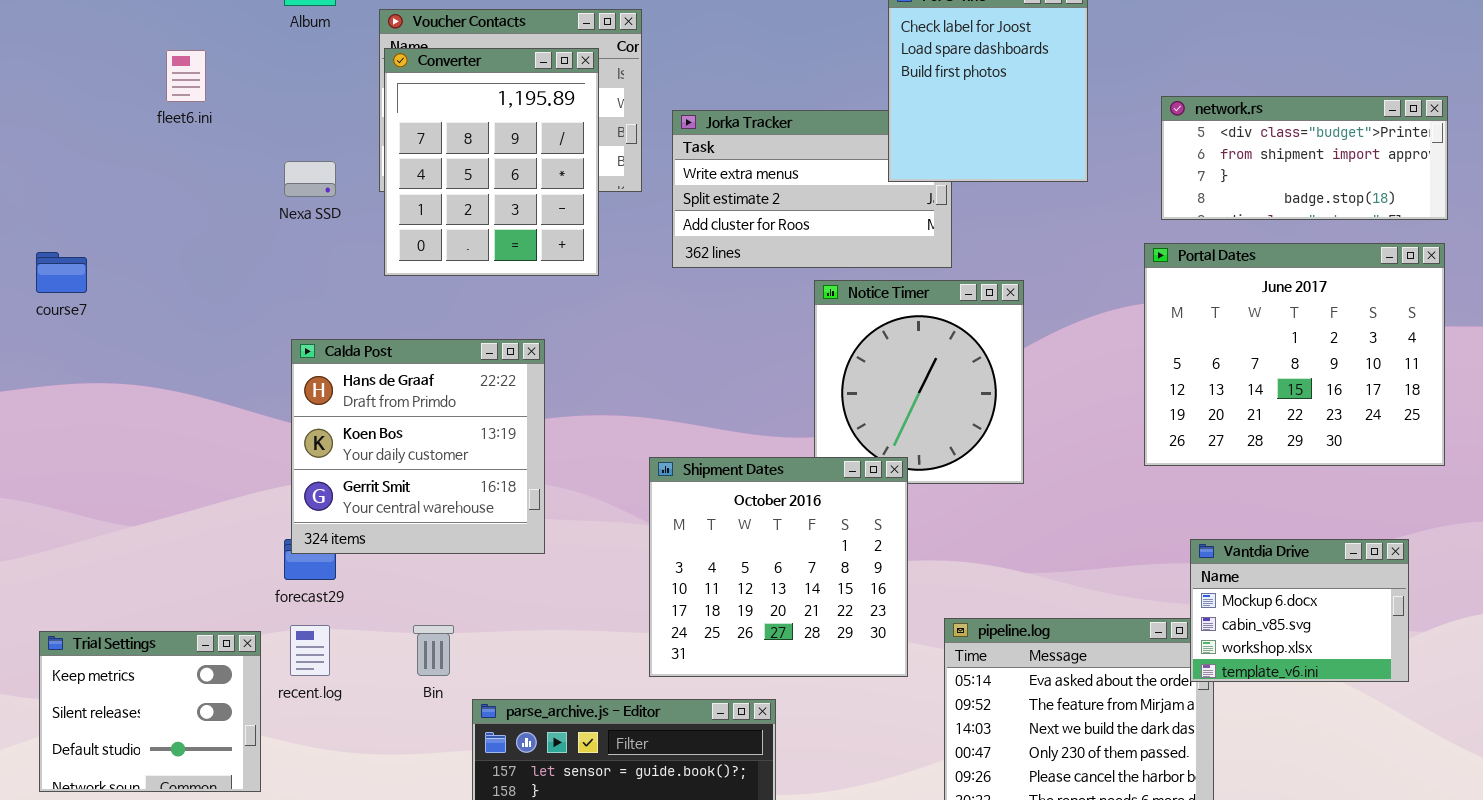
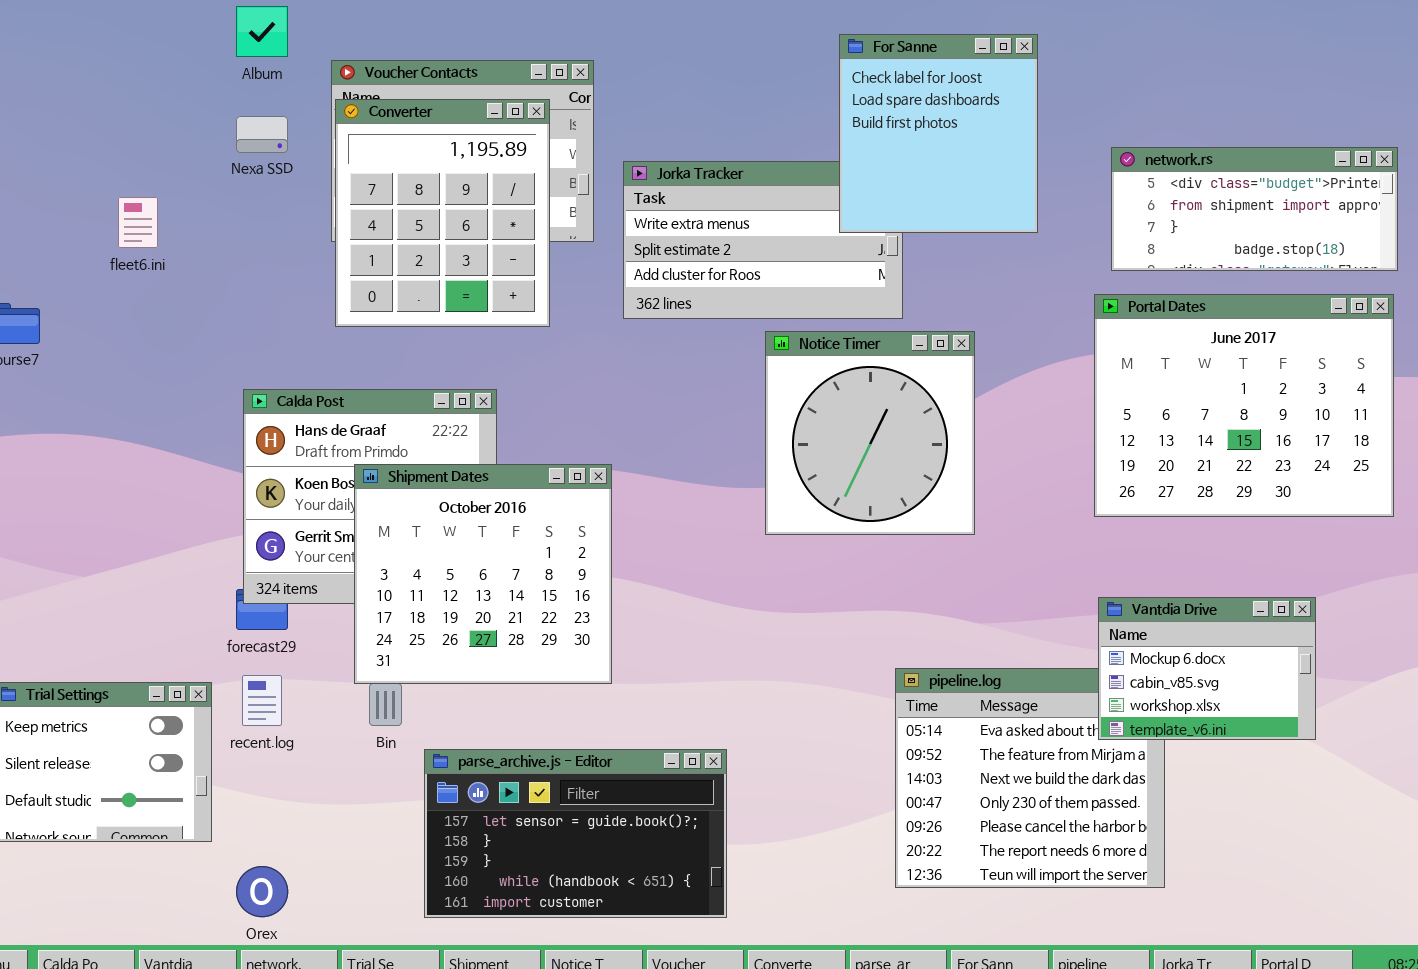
fleet6.ini: [166,50,206,102] -> [118,197,158,248], moved
Nexa SSD: [284,161,336,197] -> [236,116,288,153], moved
Shipment Dates: [649,457,908,677] -> [354,464,612,684], moved
Vantdia Drive: [1190,539,1409,682] -> [1098,597,1316,740], moved

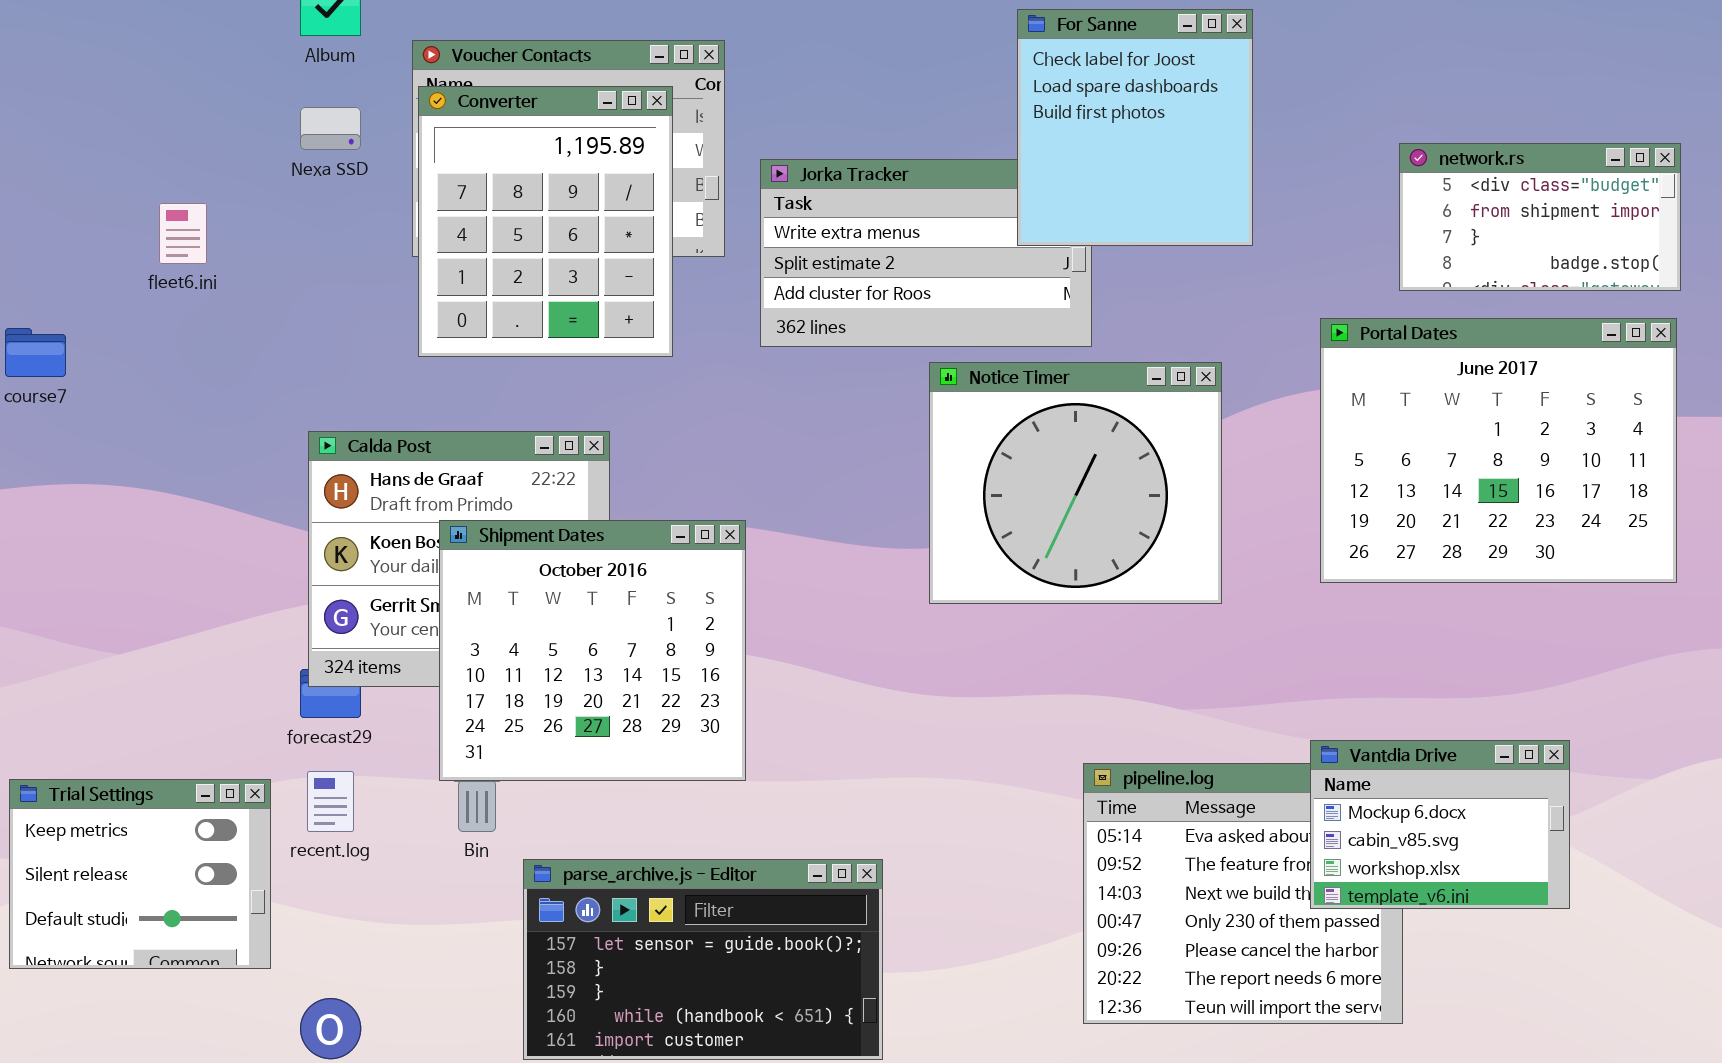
network.rs: [1111,147,1398,271] -> [1399,143,1681,291], resized
Notice Timer: [765,331,975,535] -> [929,362,1222,604], resized
Vantdia Drive: [1098,597,1316,740] -> [1310,740,1570,909], moved

